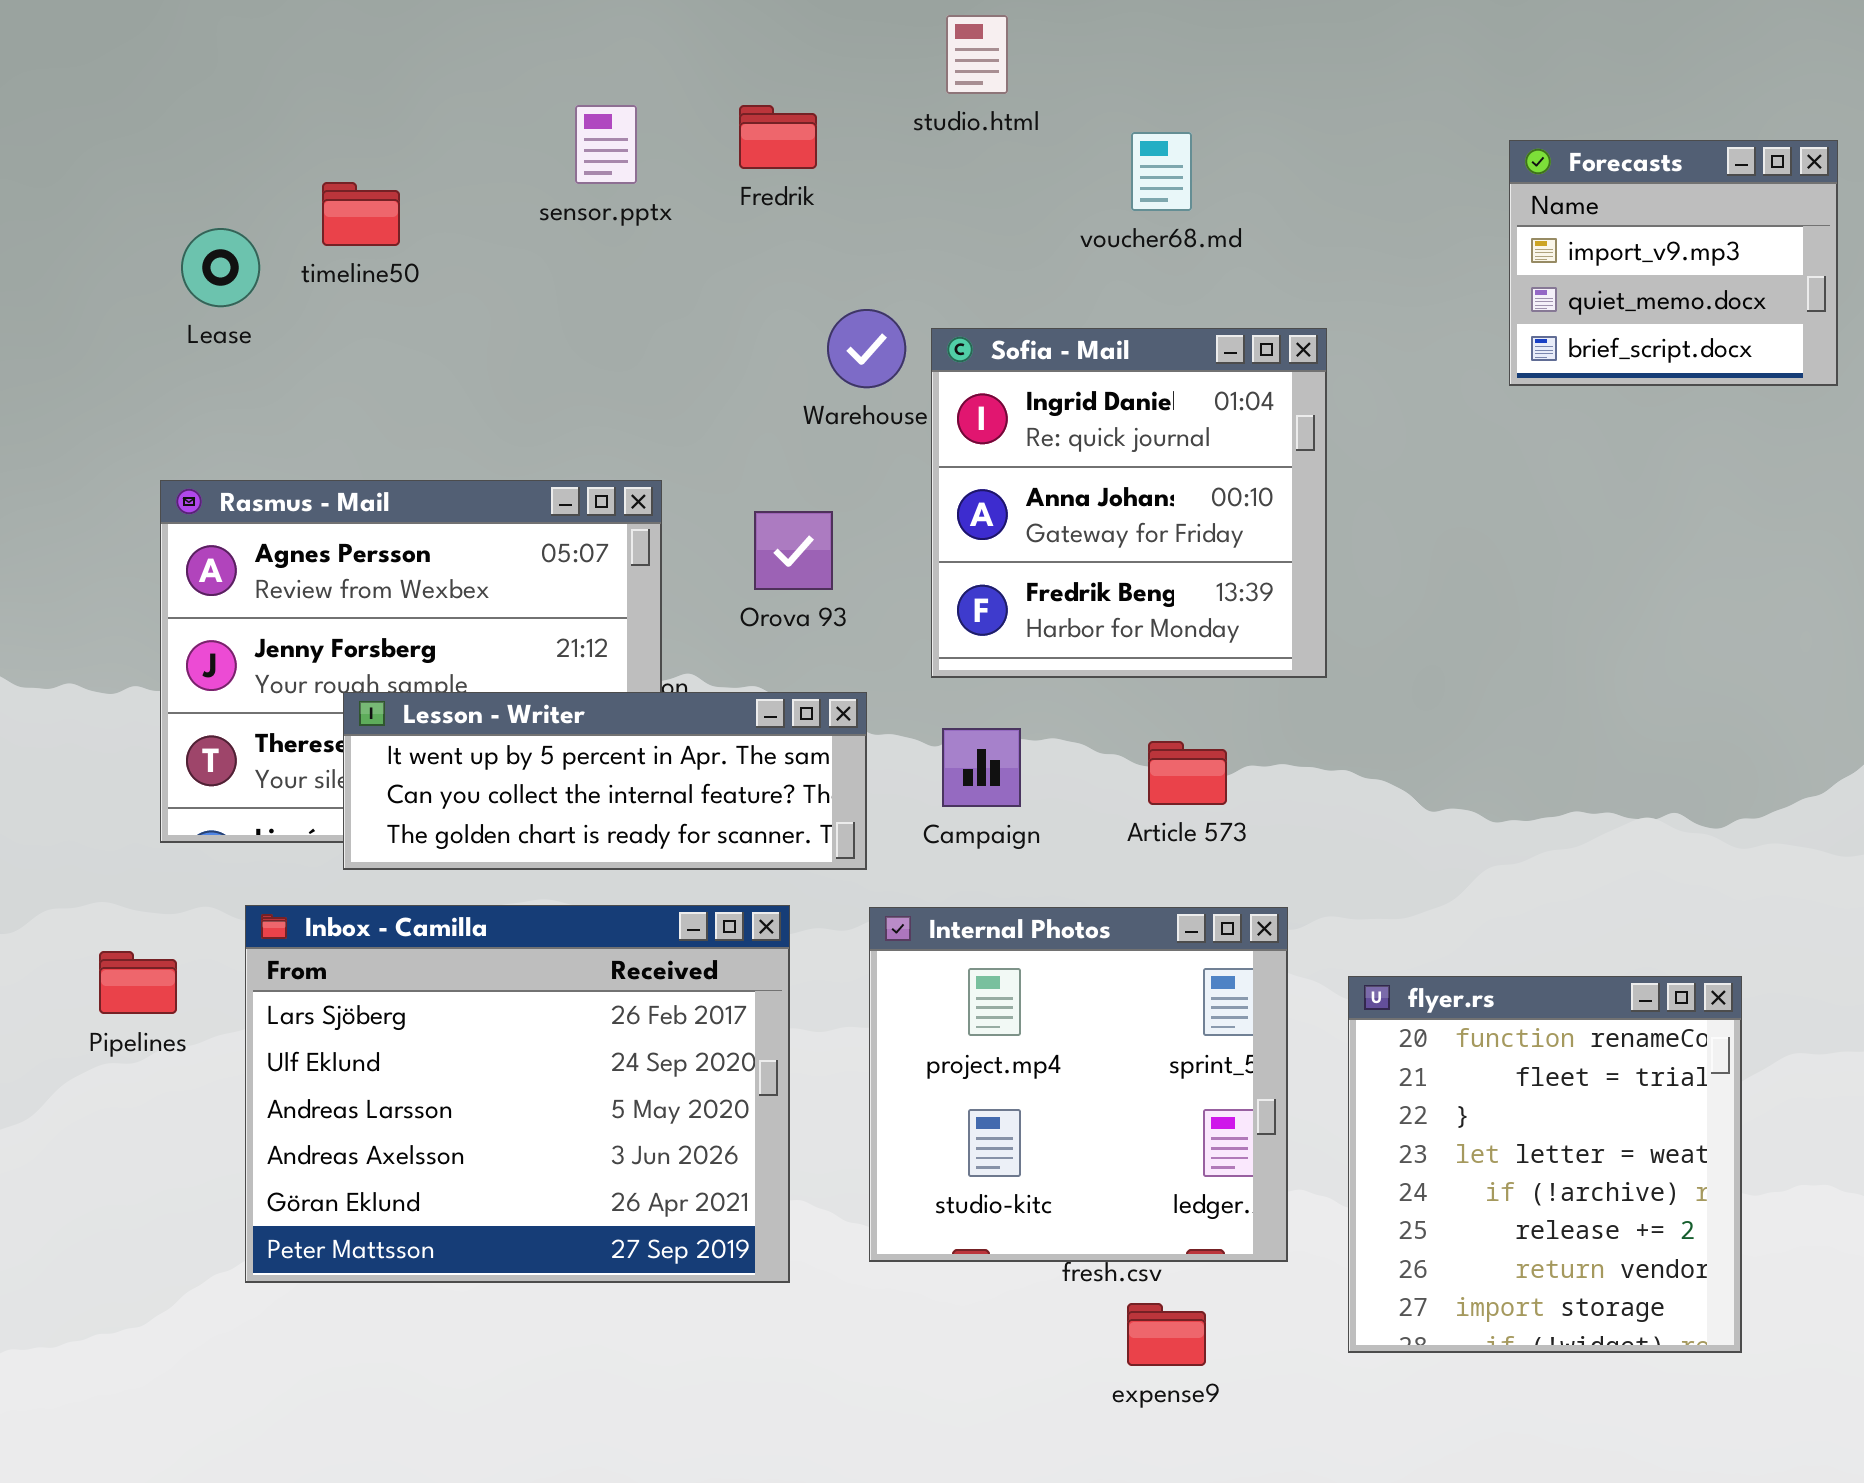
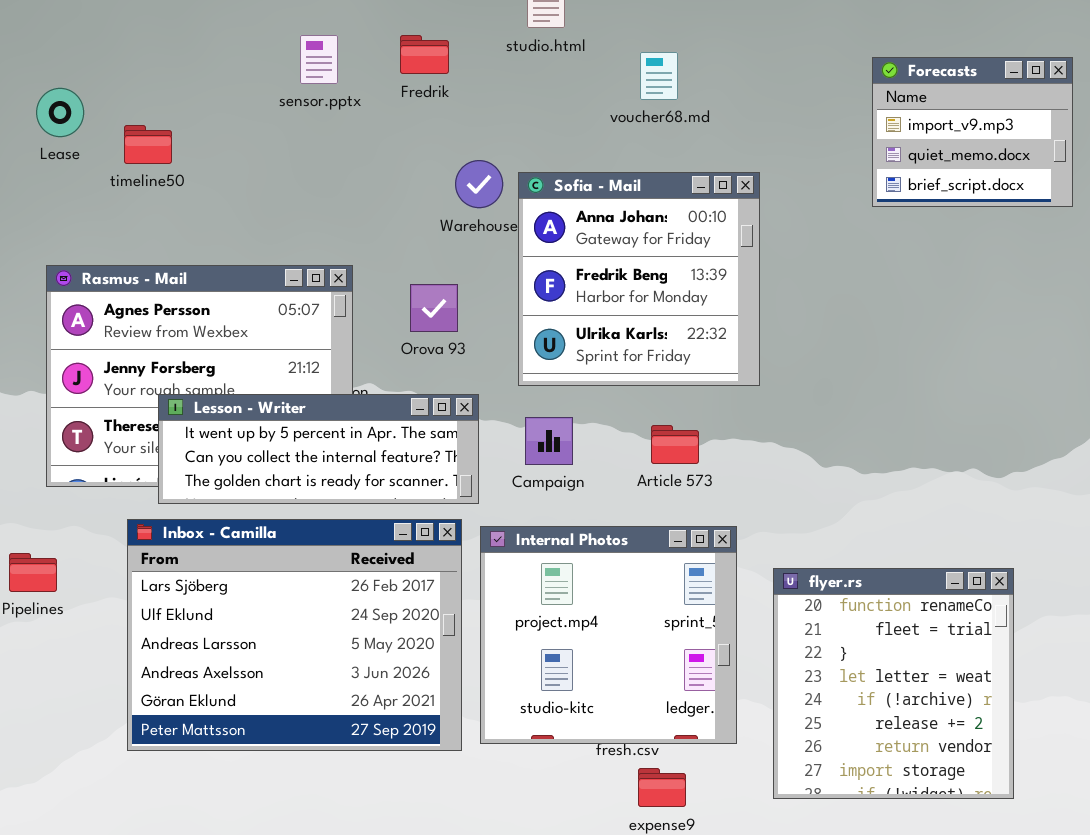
timeline50: [322,182,400,246] -> [124,125,172,164], moved
Lease: [181,228,260,307] -> [36,88,84,137], moved
Sofia - Mail: [931,328,1327,678] -> [518,172,760,386], scrolled down 1 row
Inbox - Camilla: [245,905,790,1283] -> [127,519,462,751], moved

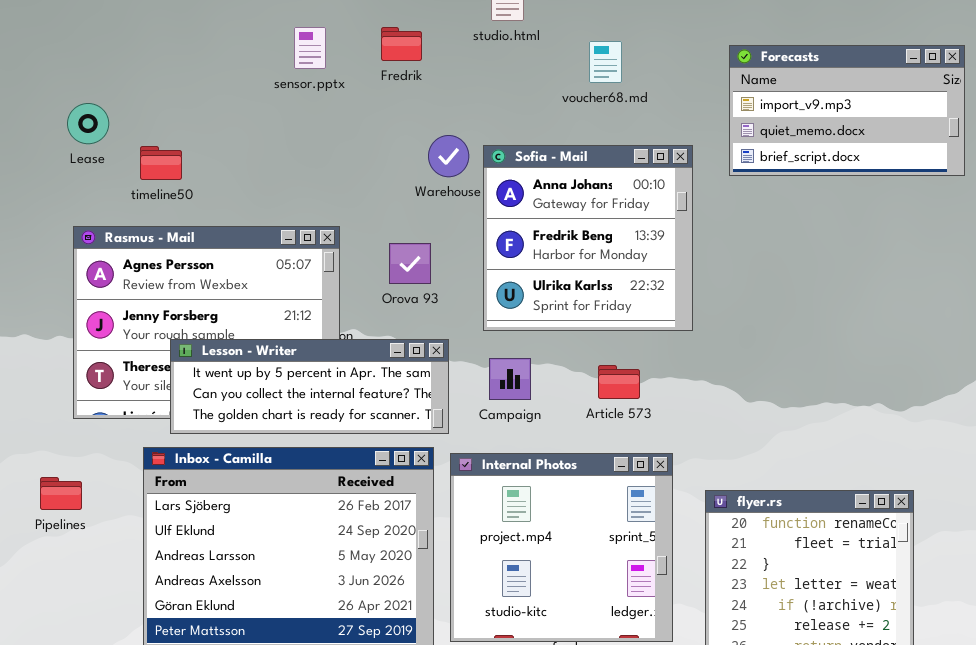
Forecasts: [872,57,1073,207] -> [729,45,965,176], resized
Lease: [36,88,84,137] -> [67,103,109,144], moved
timeline50: [124,125,172,164] -> [140,146,182,180], moved

